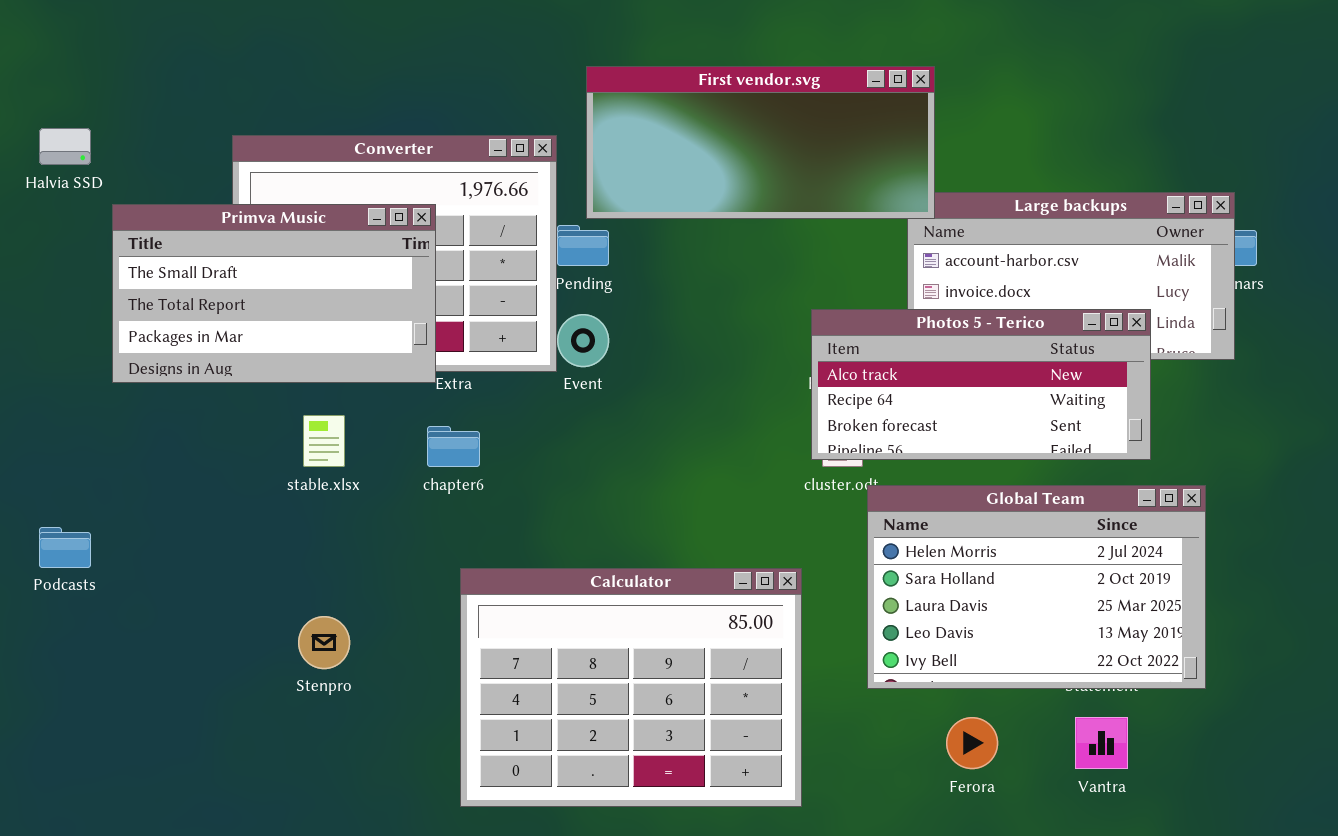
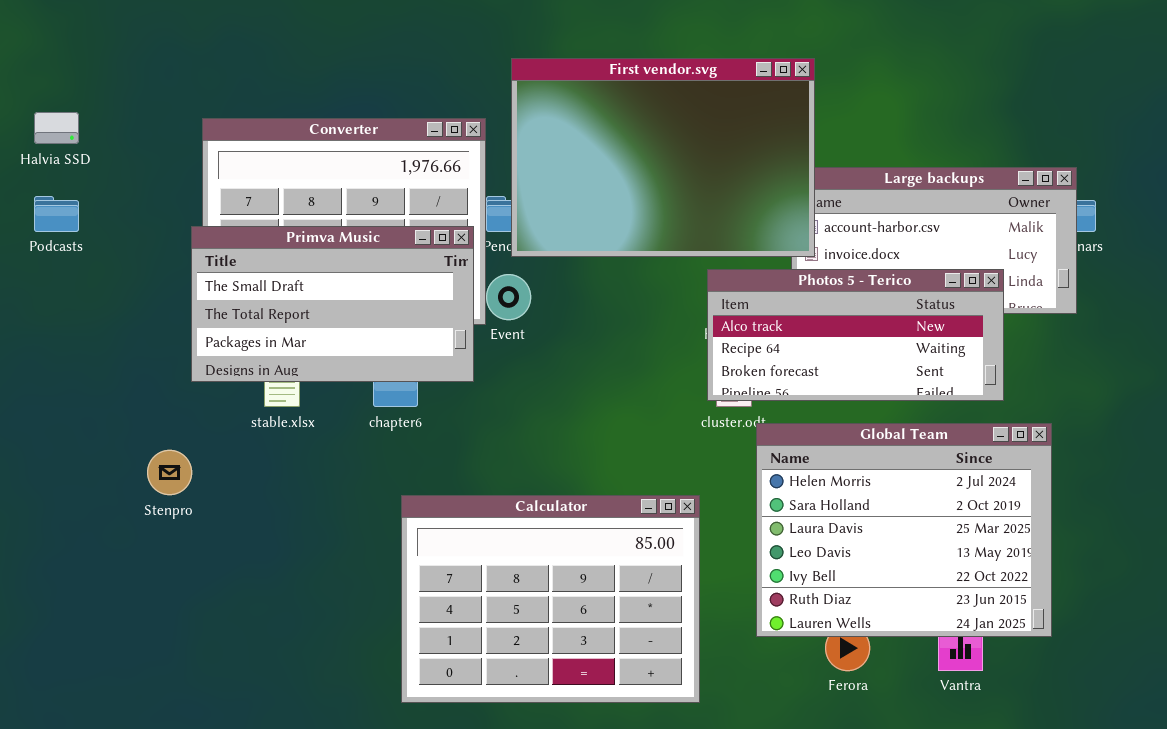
First vendor.svg: [586,66,935,219] -> [511,58,815,257], resized
Primva Music: [112,204,436,383] -> [191,226,474,382], moved
Global Team: [867,485,1206,689] -> [756,423,1052,637], resized
Podcasts: [39,527,91,568] -> [34,196,79,232], moved
Stenpro: [298,616,350,669] -> [147,450,192,495], moved

